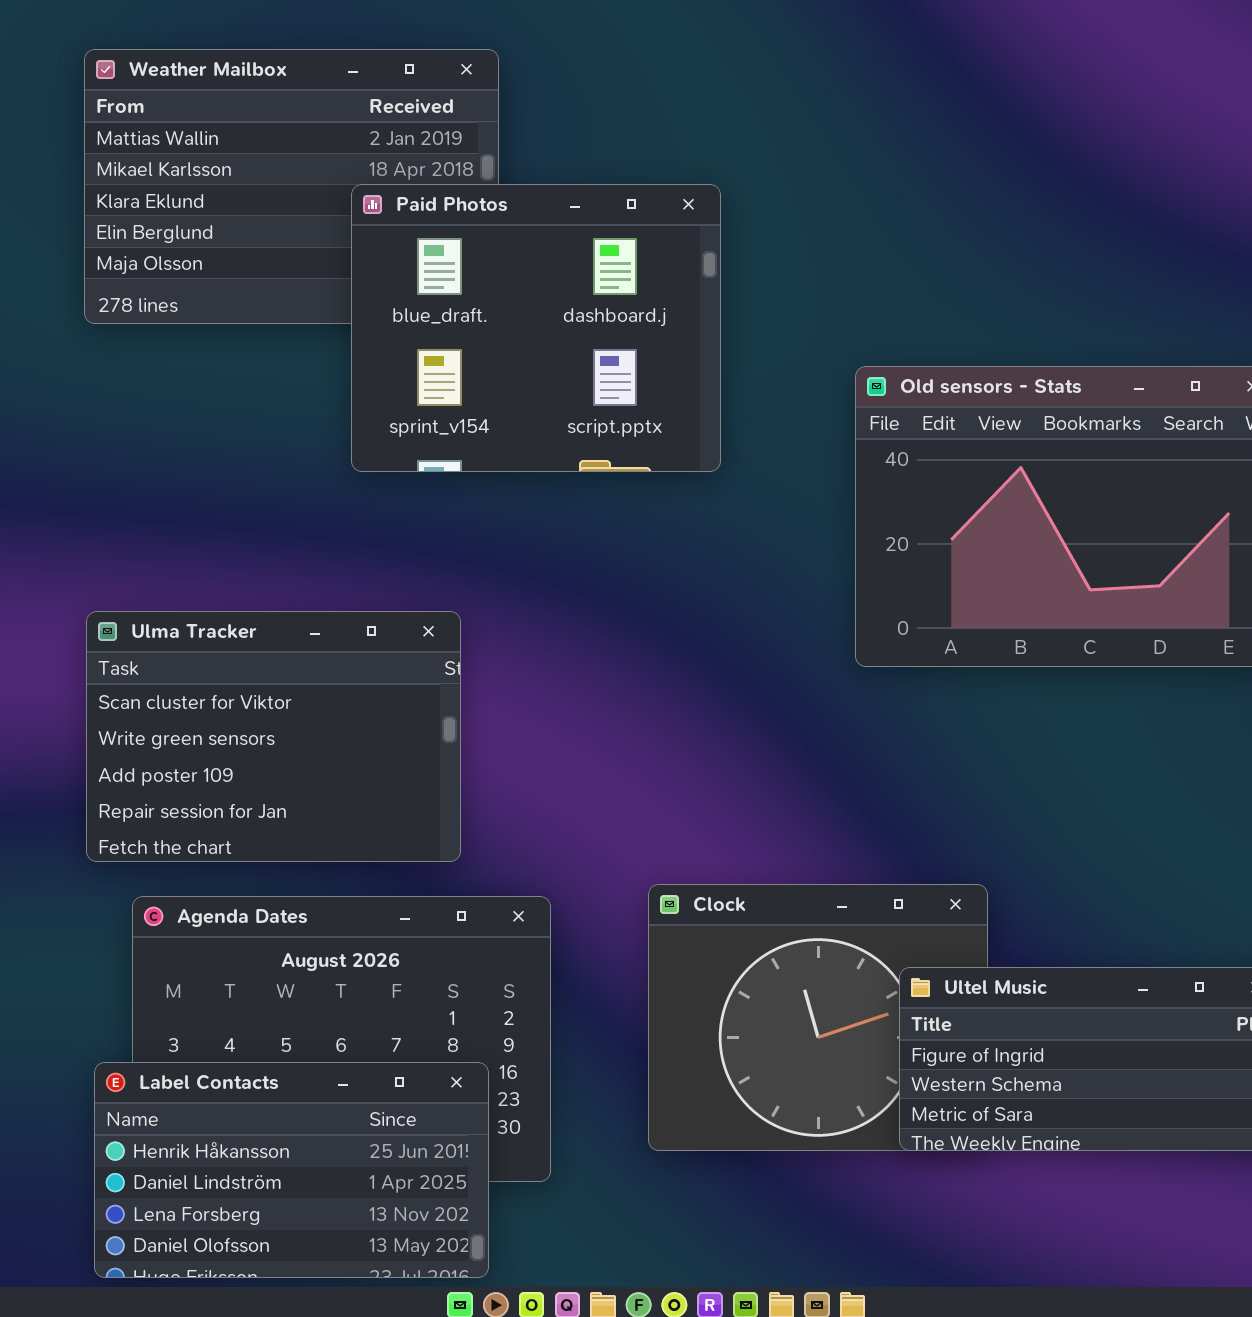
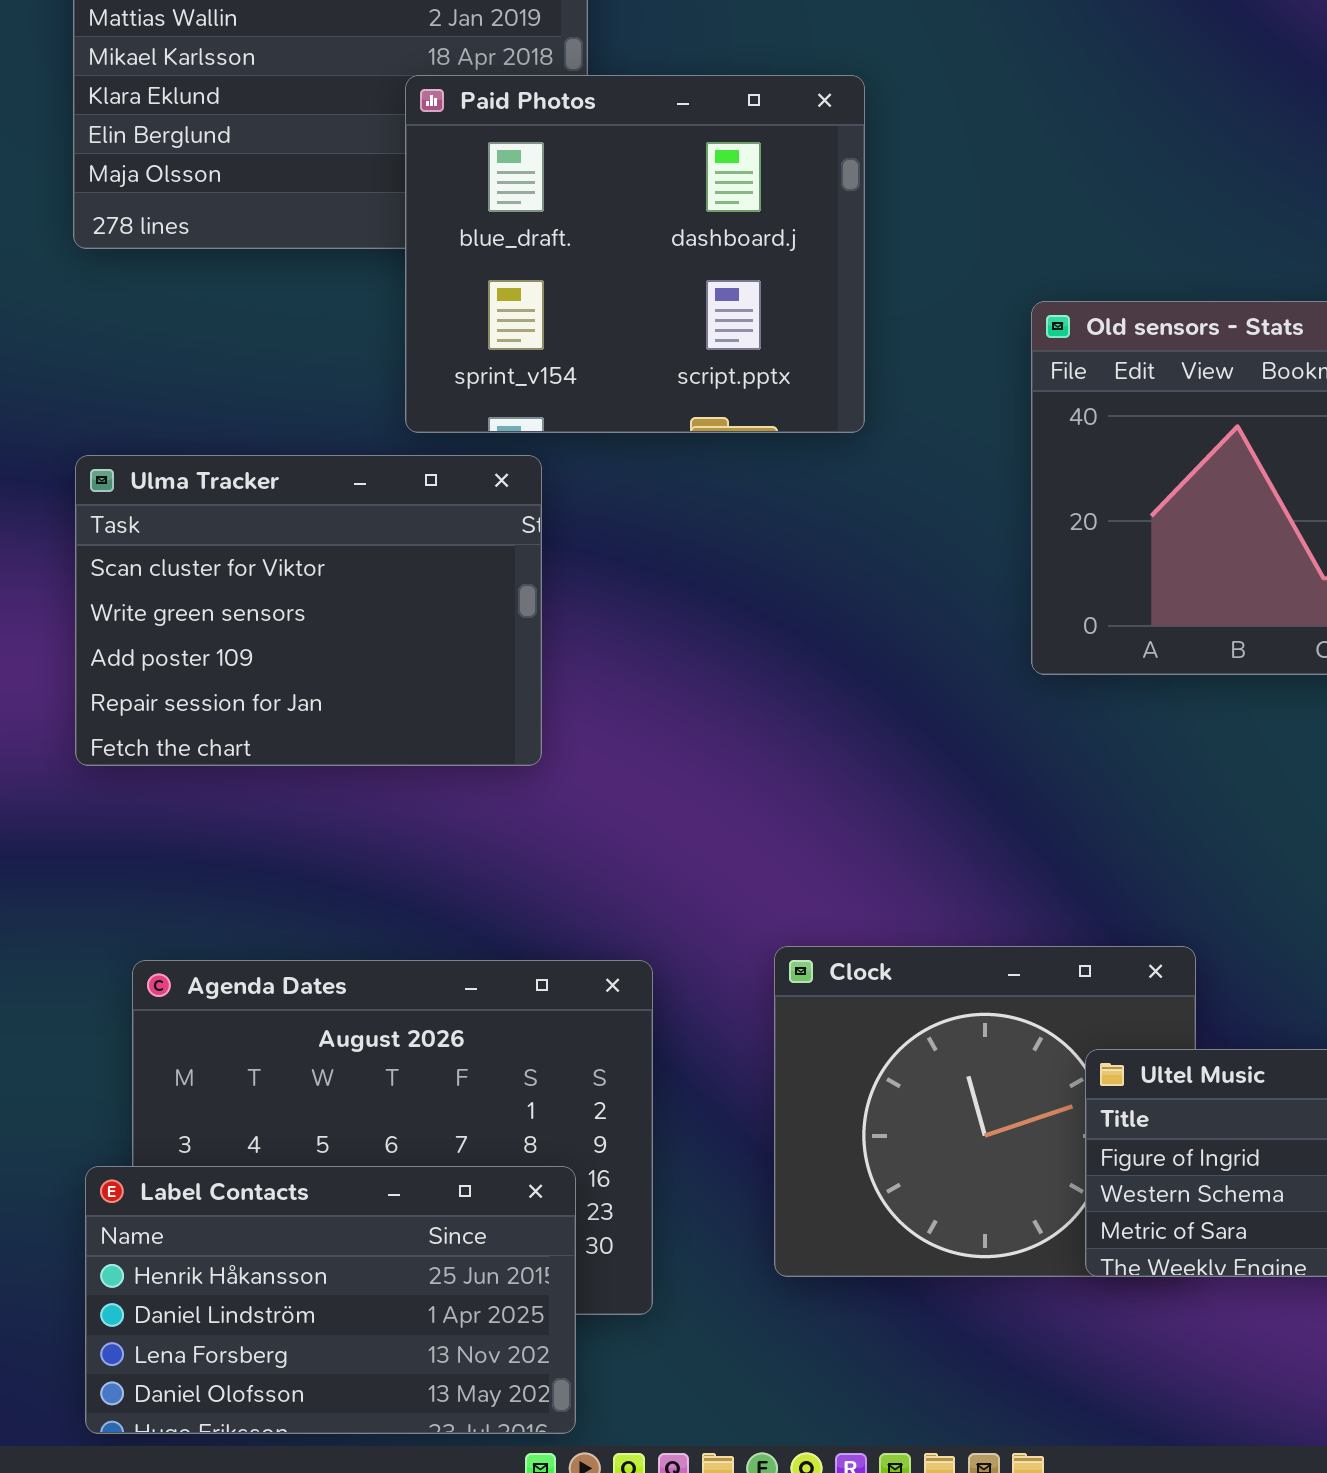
Ulma Tracker: [86,611,461,862] -> [75,455,542,766], moved

